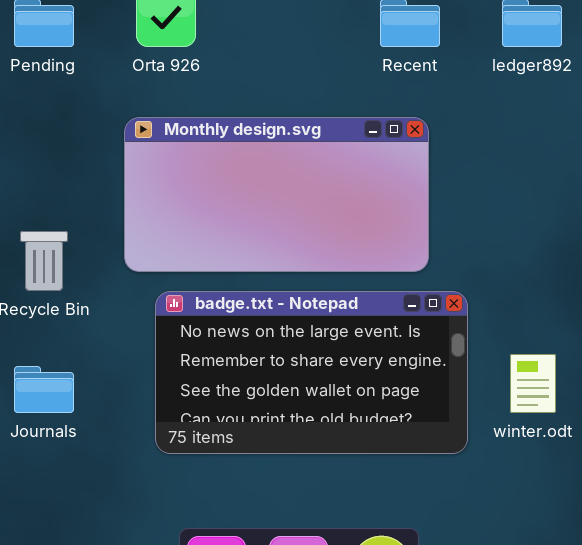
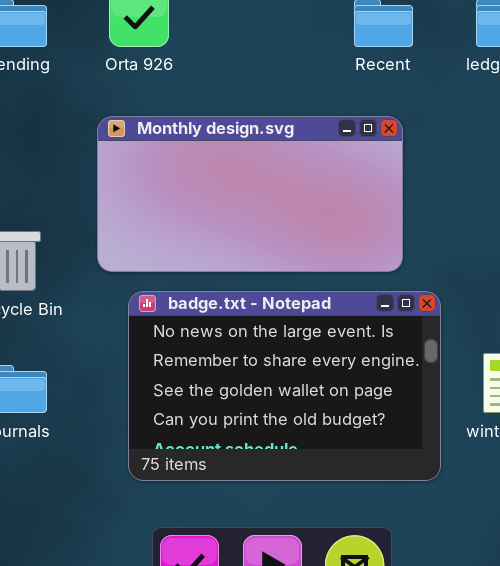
badge.txt - Notepad: [155,291,468,454] -> [128,291,441,481], resized

